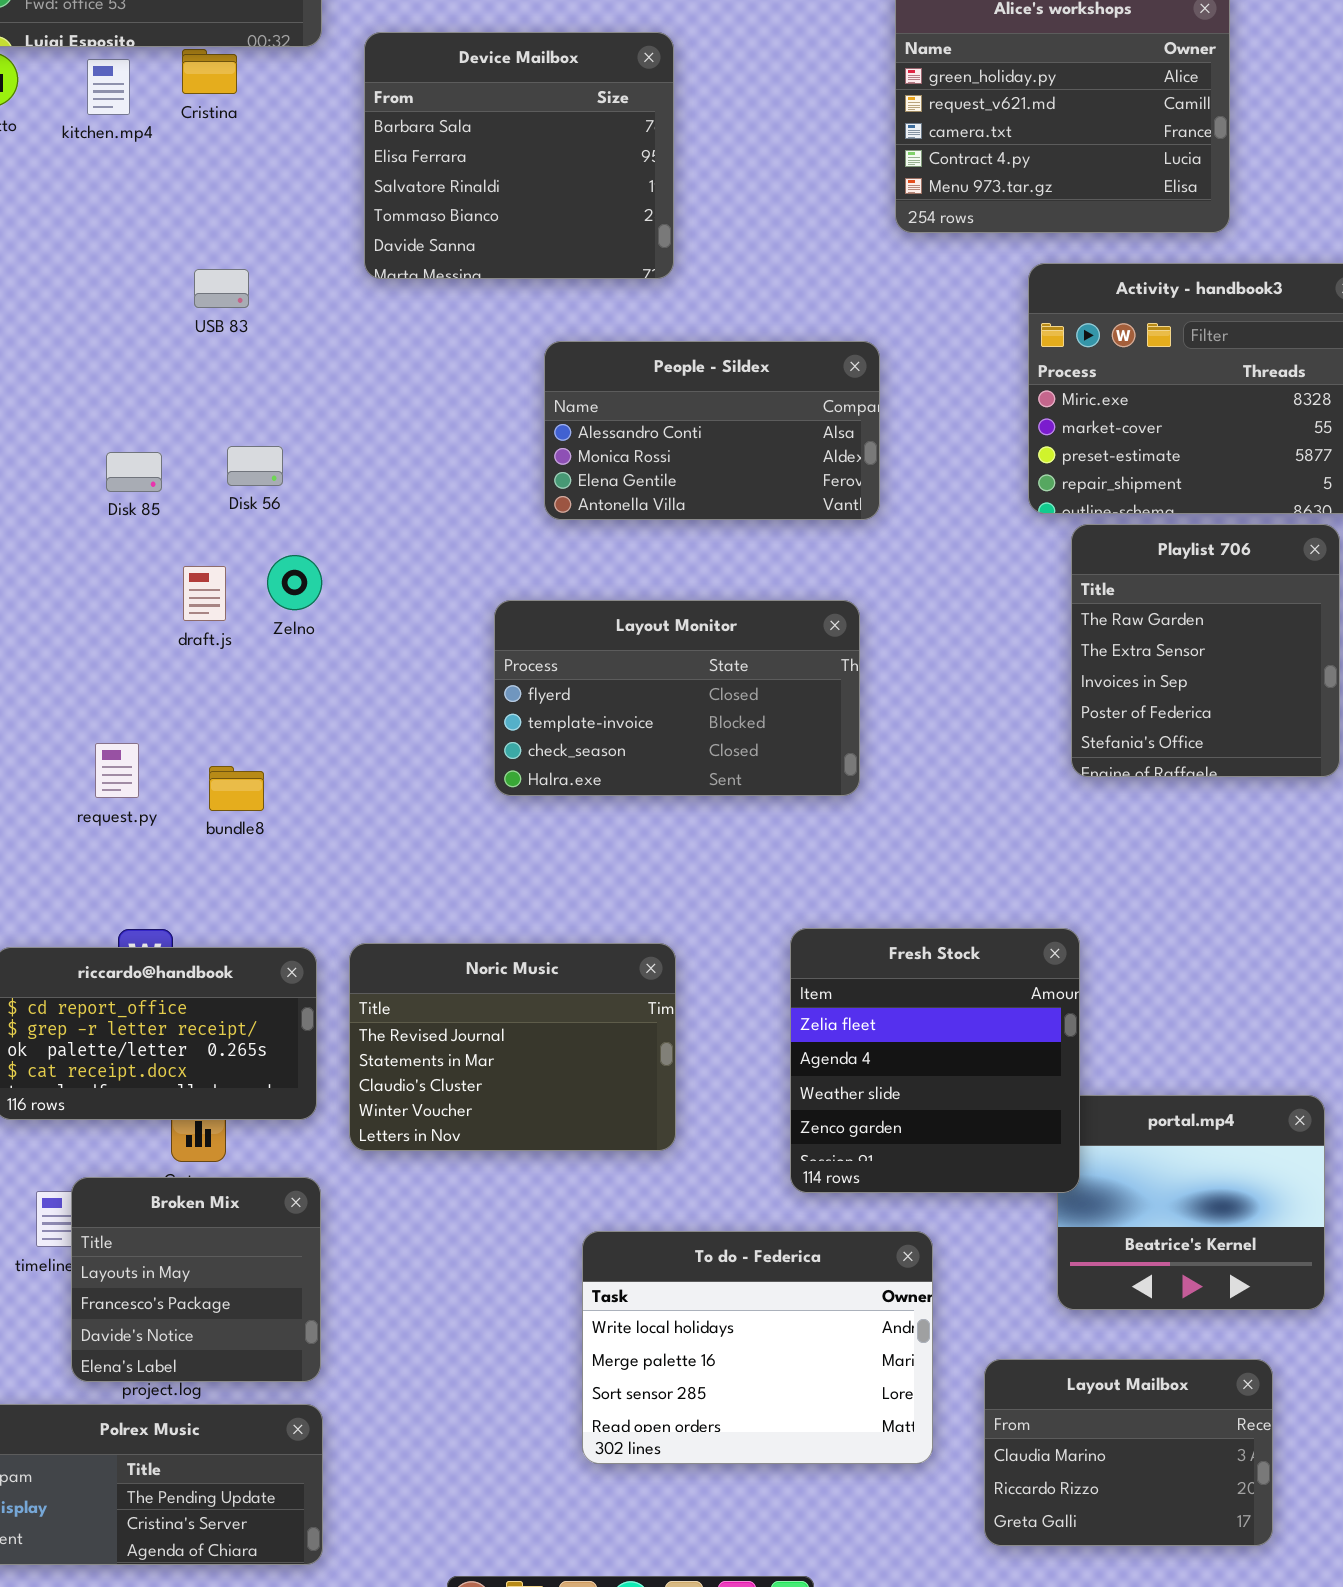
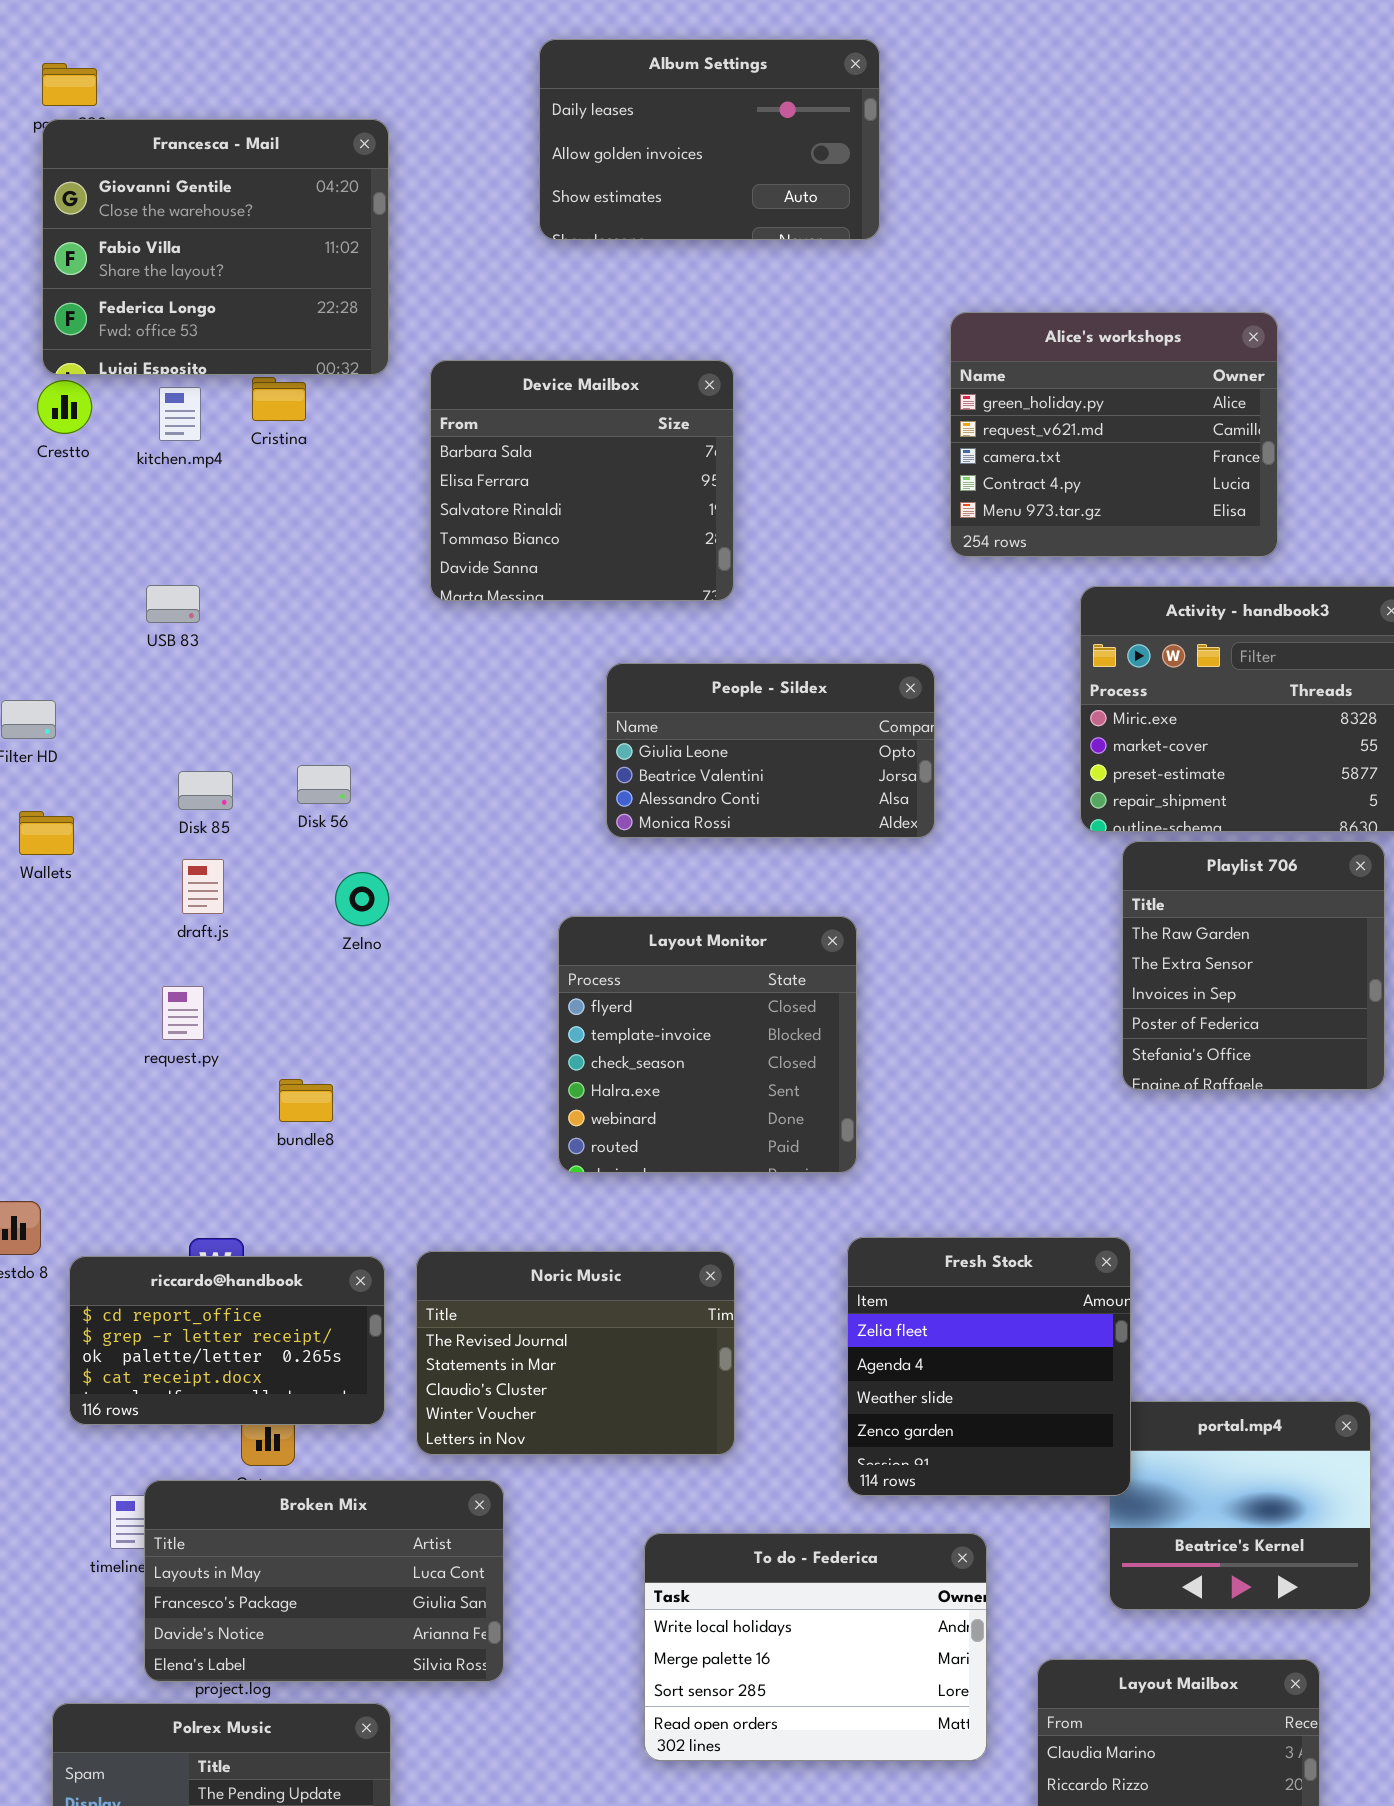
USB 83: [194,269,249,308] -> [146,585,200,623], moved
People - Sildex: [544,341,880,520] -> [606,663,935,838], scrolled up 2 rows
draft.js: [183,566,226,621] -> [182,859,224,914], moved
Layout Monitor: [494,600,860,796] -> [558,916,857,1173], resized
request.py: [95,743,139,798] -> [162,986,204,1040], moved
Broken Mix: [71,1177,321,1382] -> [144,1480,504,1682], resized

